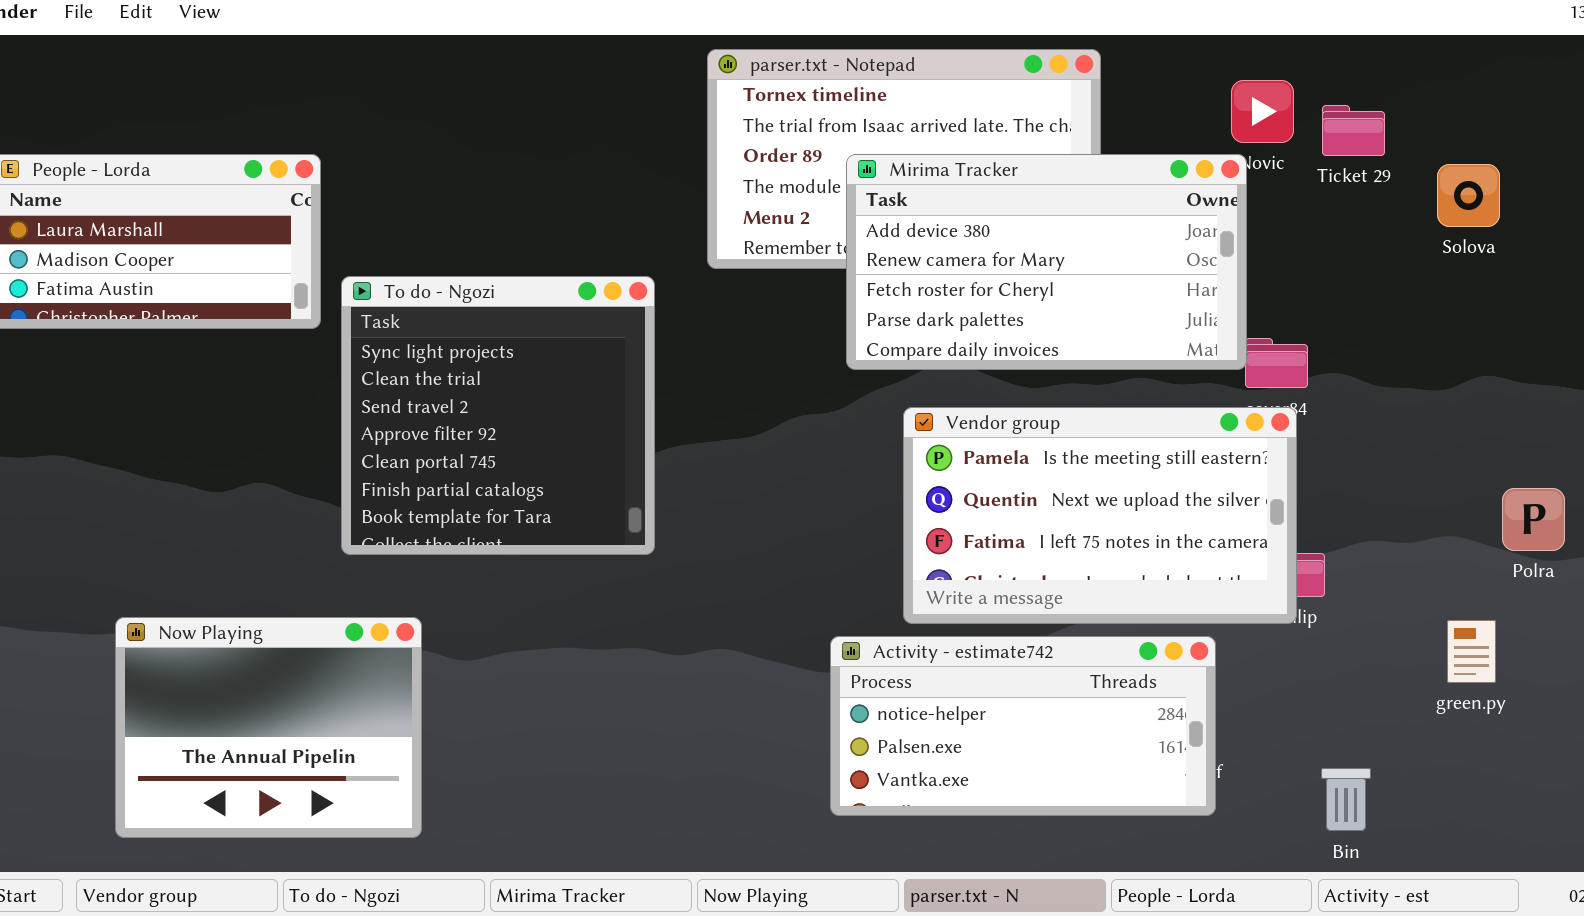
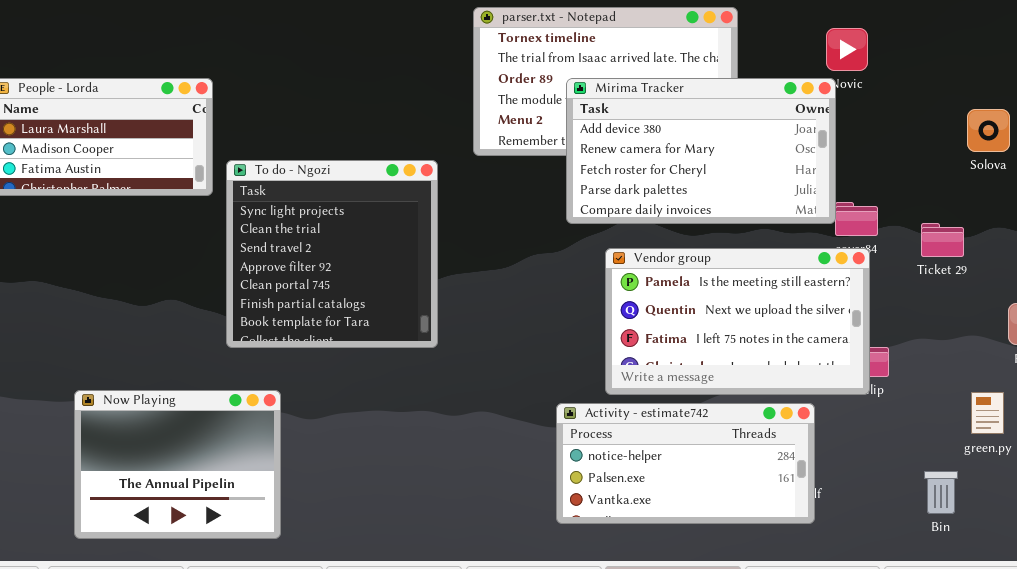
Ticket 29: [1322,105,1385,156] -> [921,223,964,257], moved
Solova: [1437,164,1500,227] -> [967,109,1010,152], moved
Bin: [1321,768,1371,831] -> [924,471,958,514], moved

